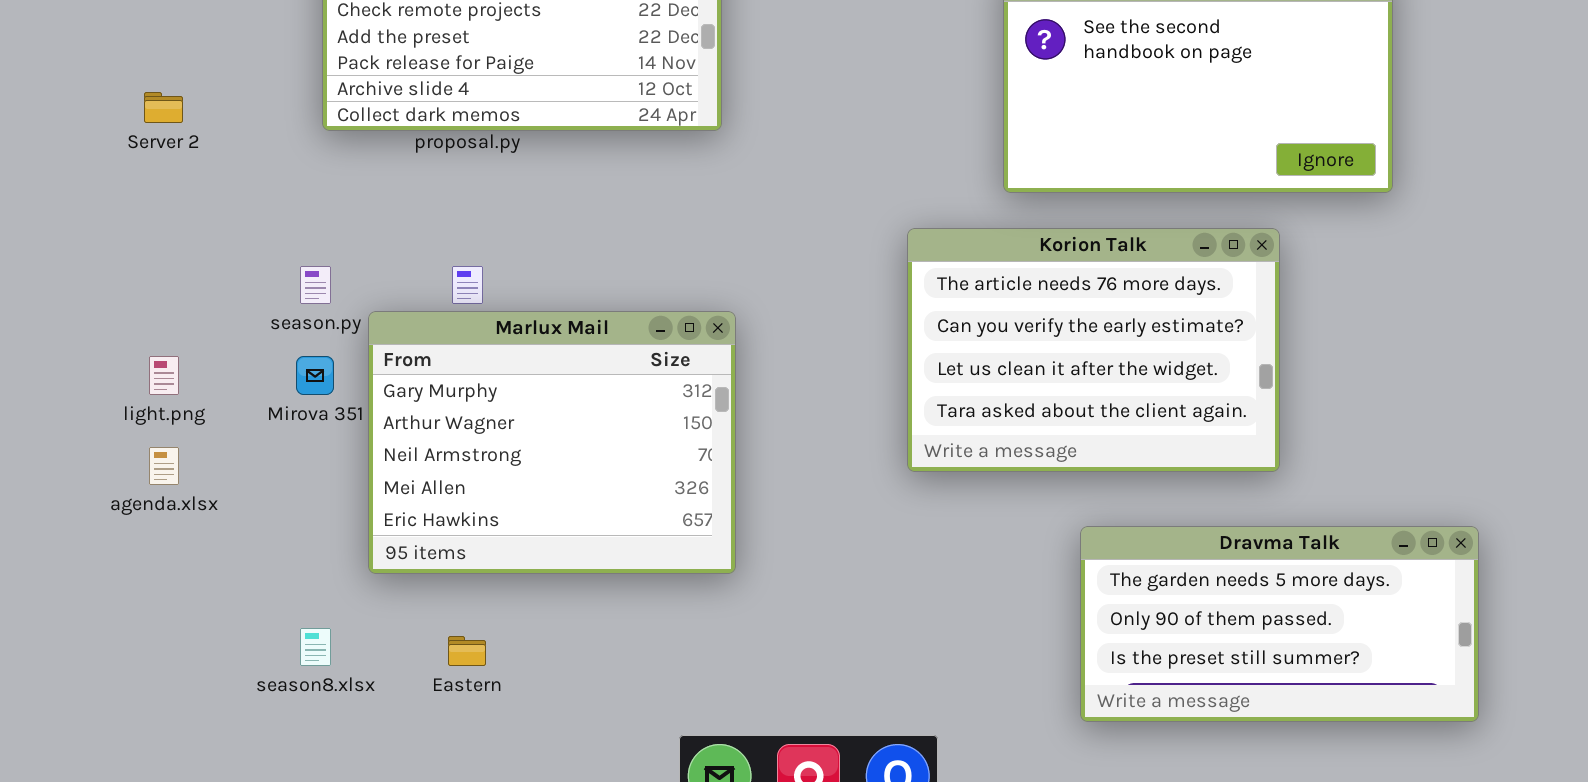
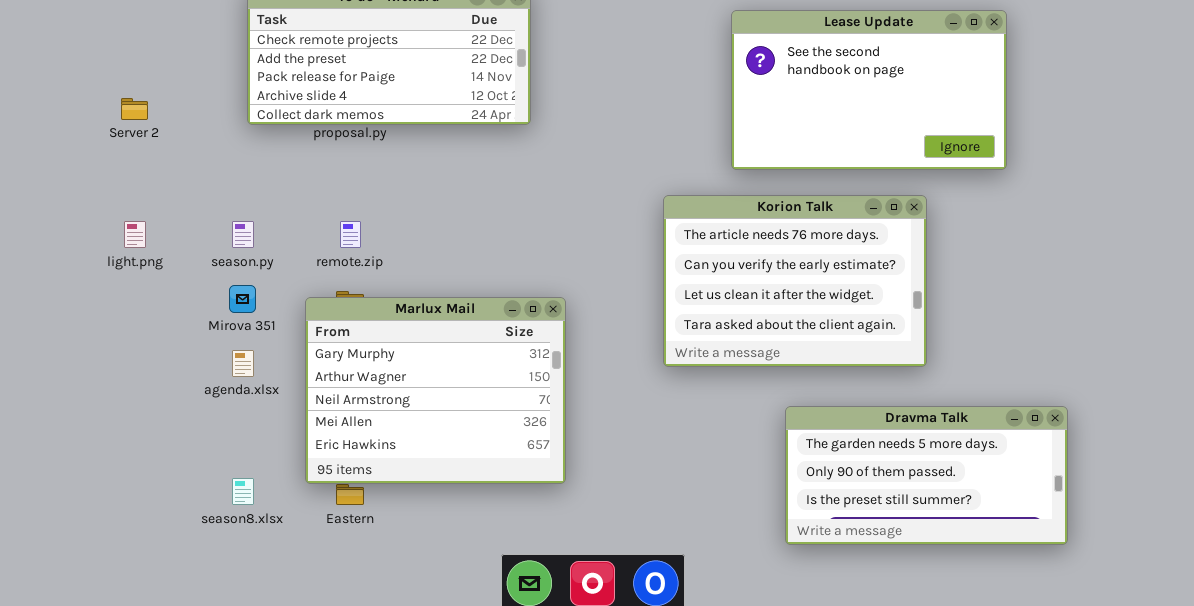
Marlux Mail: [368,311,736,574] -> [305,297,566,484], moved
light.png: [149,356,179,395] -> [124,221,146,248], moved
agenda.xlsx: [149,447,179,485] -> [232,350,254,377], moved

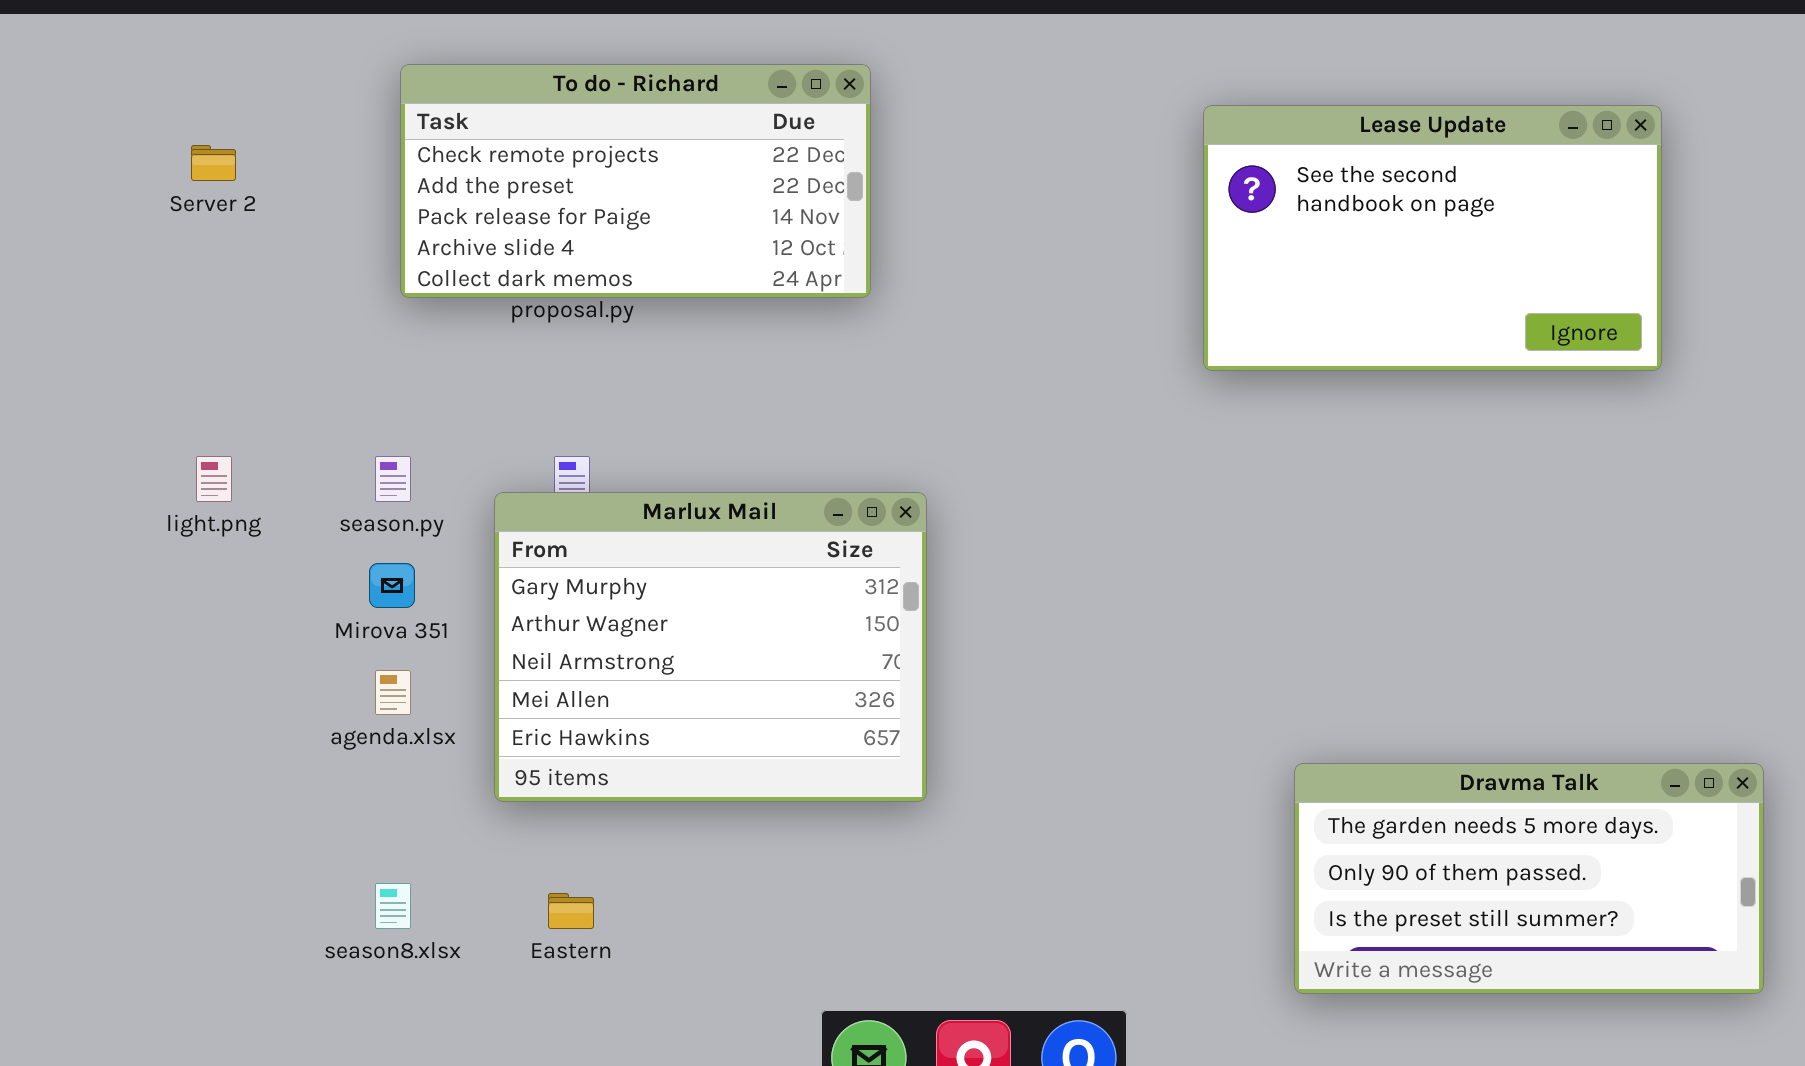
Server 2: [121,98,148,120] -> [191,145,236,181], moved
Korion Talk: [663,195,927,367] -> none, closed
Marlux Mail: [305,297,566,484] -> [494,492,927,802], moved

